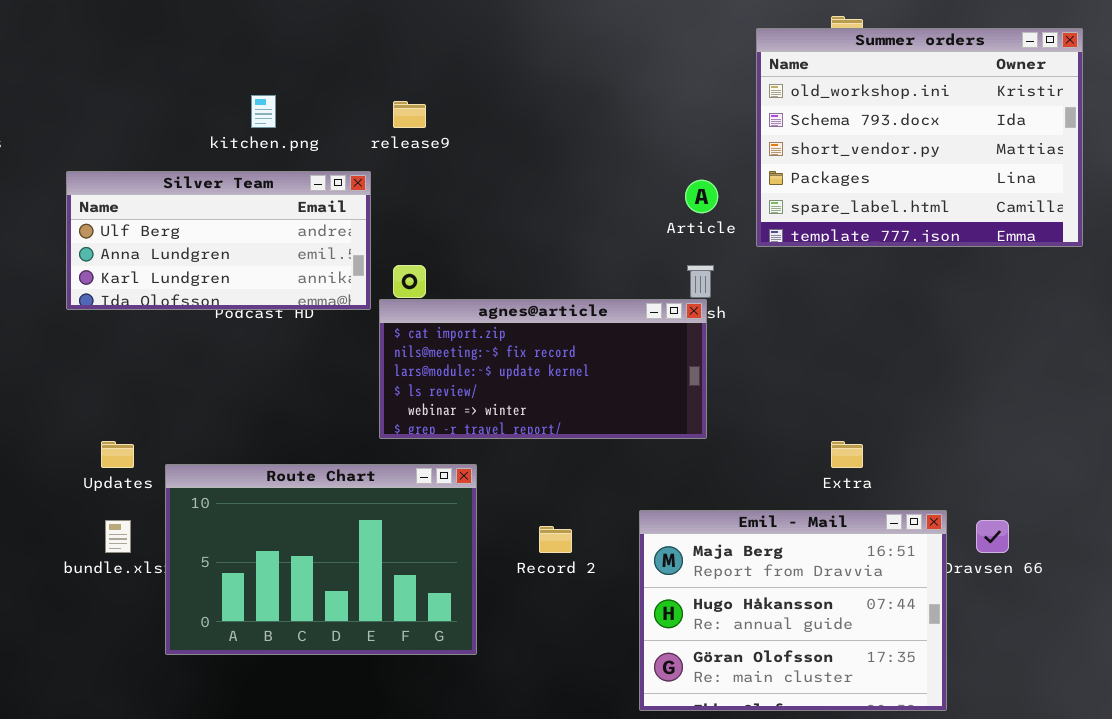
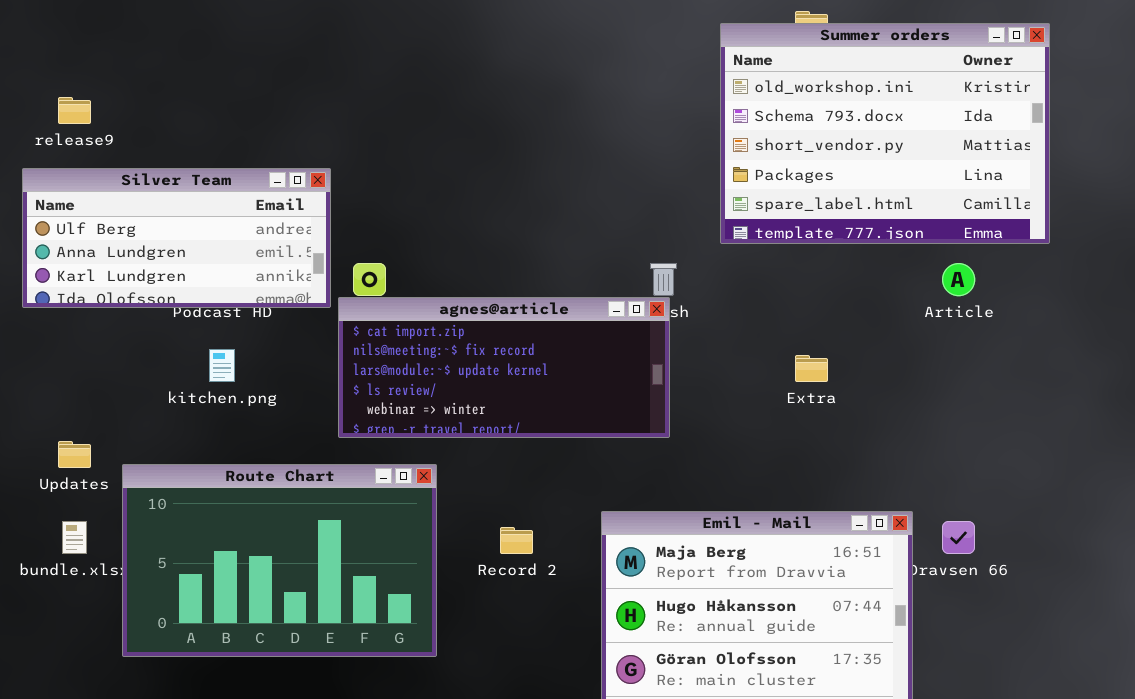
kitchen.png: [251,95,276,128] -> [209,349,235,382], moved
release9: [393,101,426,128] -> [58,97,91,124], moved
Article: [685,180,718,213] -> [942,263,975,296], moved
Extra: [831,441,863,468] -> [795,355,828,382], moved

